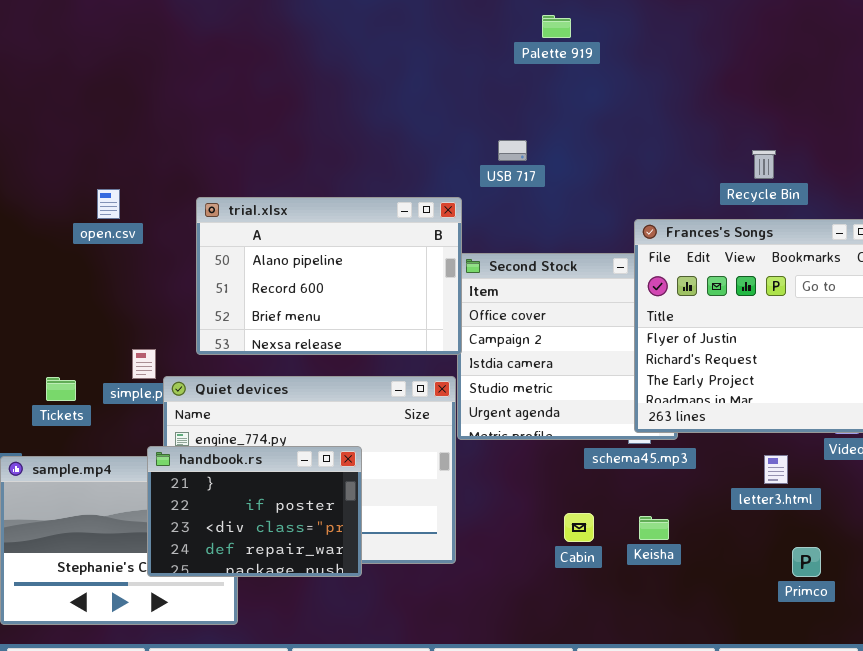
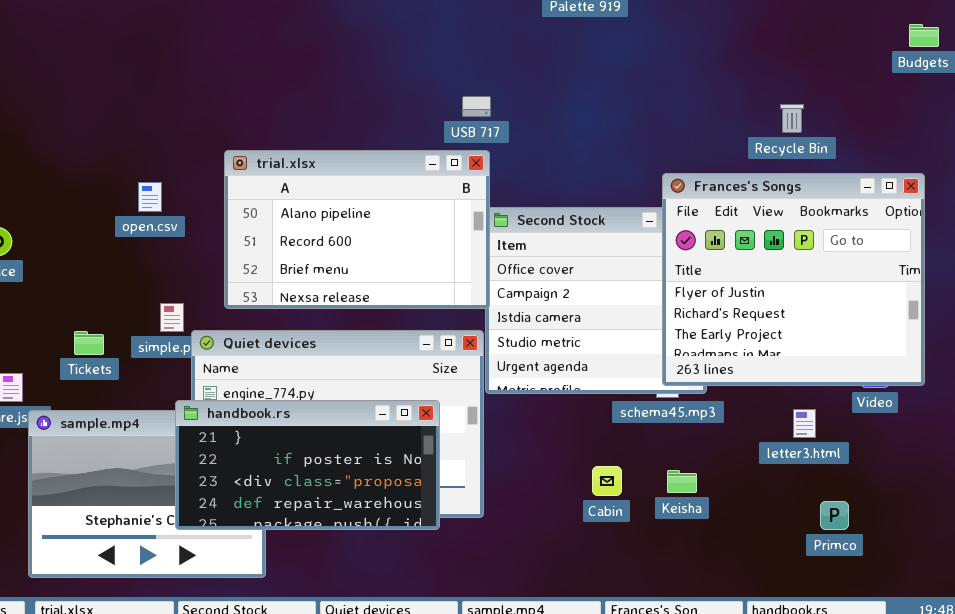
USB 717: [498,140,527,161] -> [462,96,491,117], moved
open.csv: [97,189,120,219] -> [138,182,162,212], moved
handbook.rs: [147,446,362,577] -> [175,400,440,530], resized

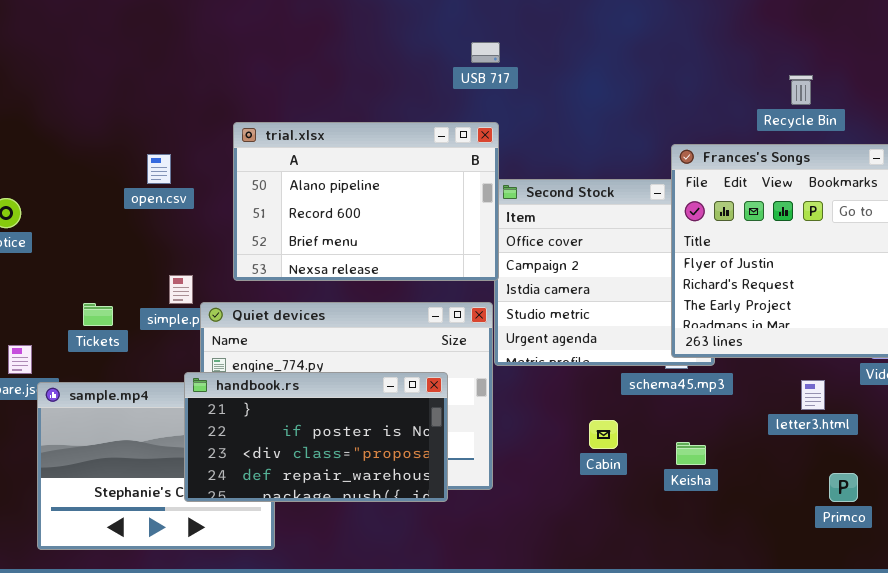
USB 717: [462,96,491,117] -> [471,42,500,63], moved
Cabin: [592,466,622,496] -> [589,420,618,449], moved

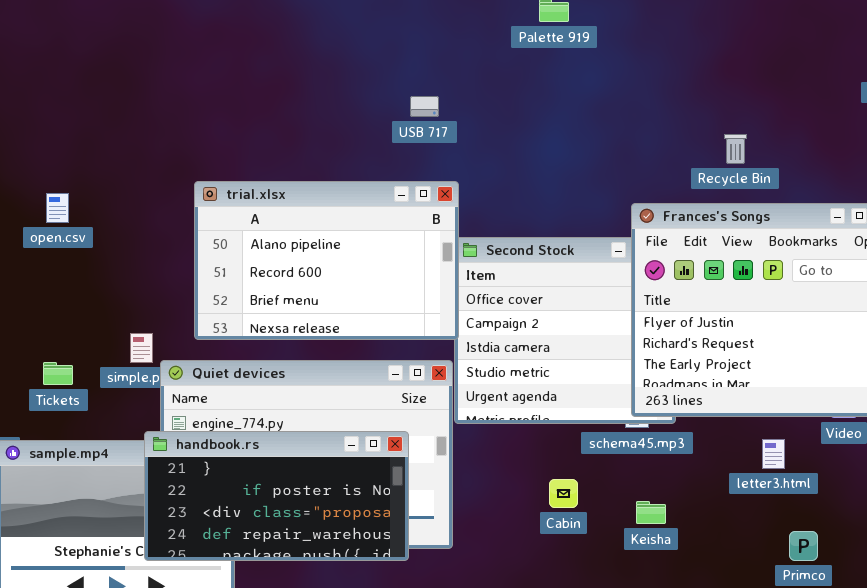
USB 717: [471,42,500,63] -> [410,96,439,117], moved
Recycle Bin: [789,75,813,105] -> [724,134,747,164], moved
open.csv: [147,154,171,184] -> [46,193,69,223], moved

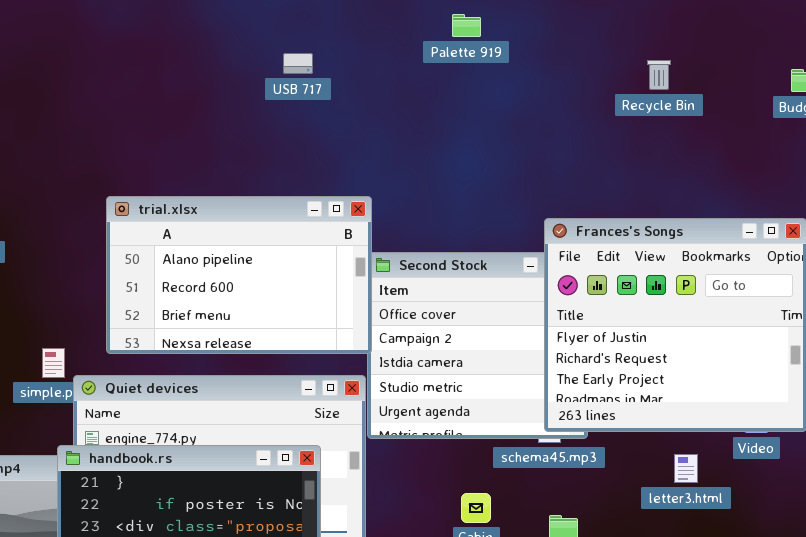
USB 717: [410,96,439,117] -> [283,53,313,74], moved
Recycle Bin: [724,134,747,164] -> [647,60,671,90], moved

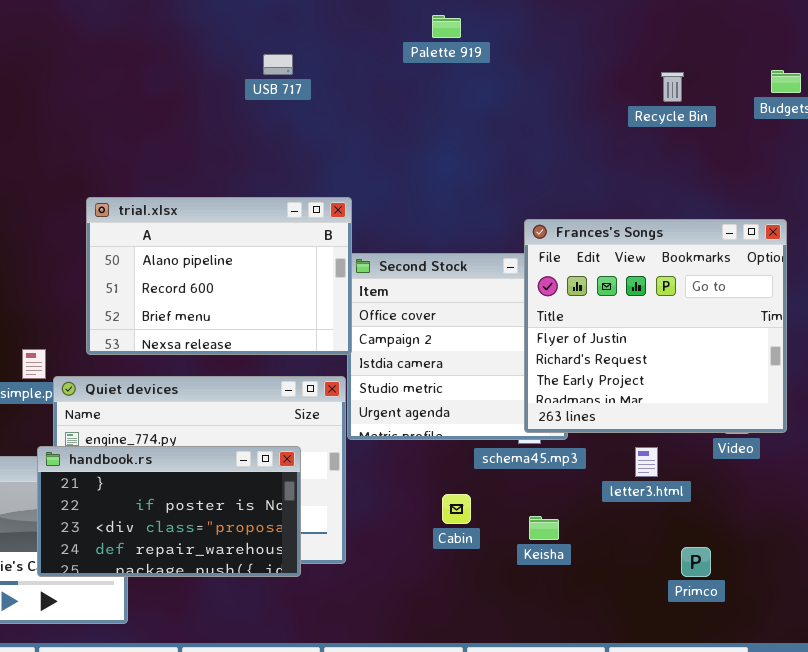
Recycle Bin: [647,60,671,90] -> [661,72,684,102], moved
letter3.html: [674,454,698,483] -> [635,447,658,477], moved

